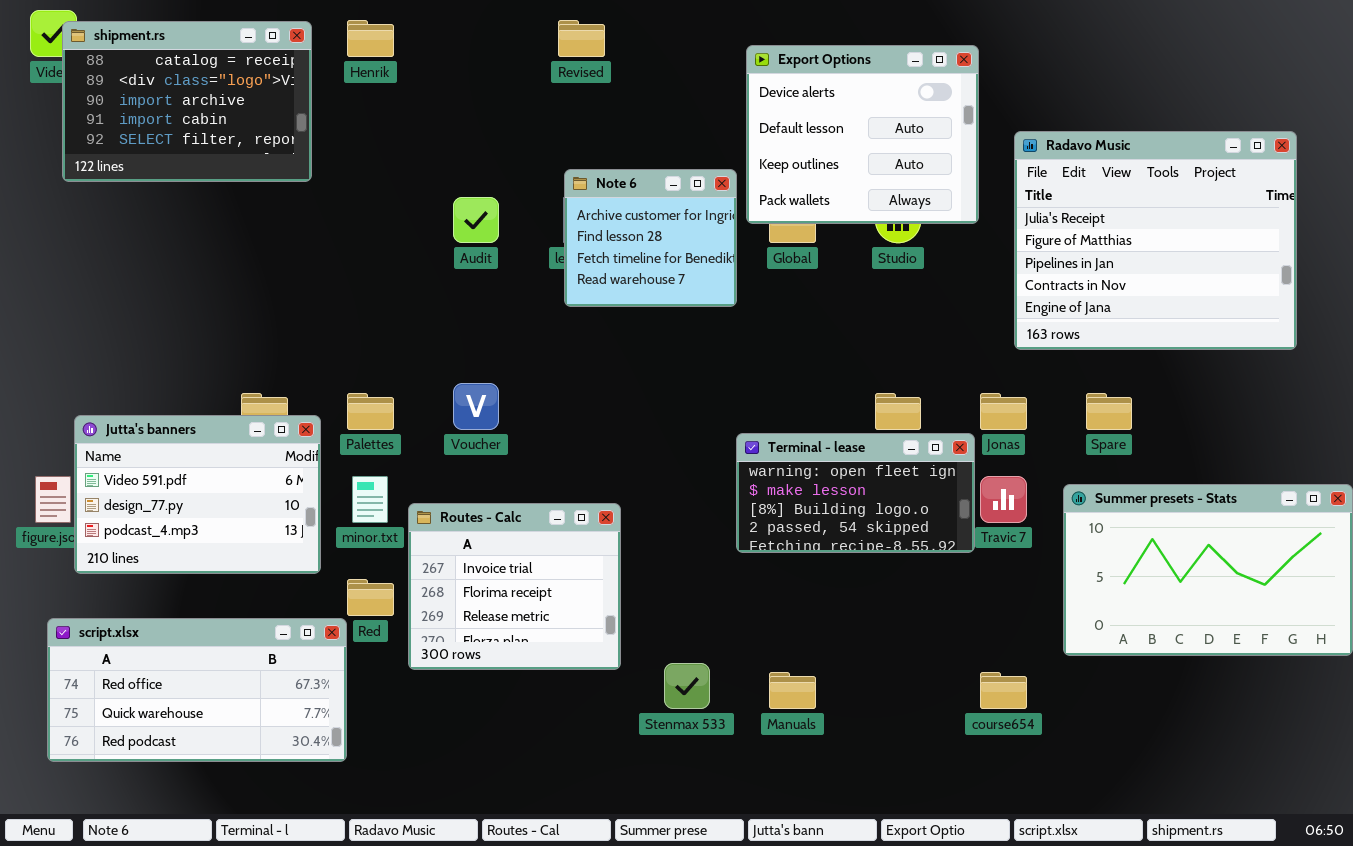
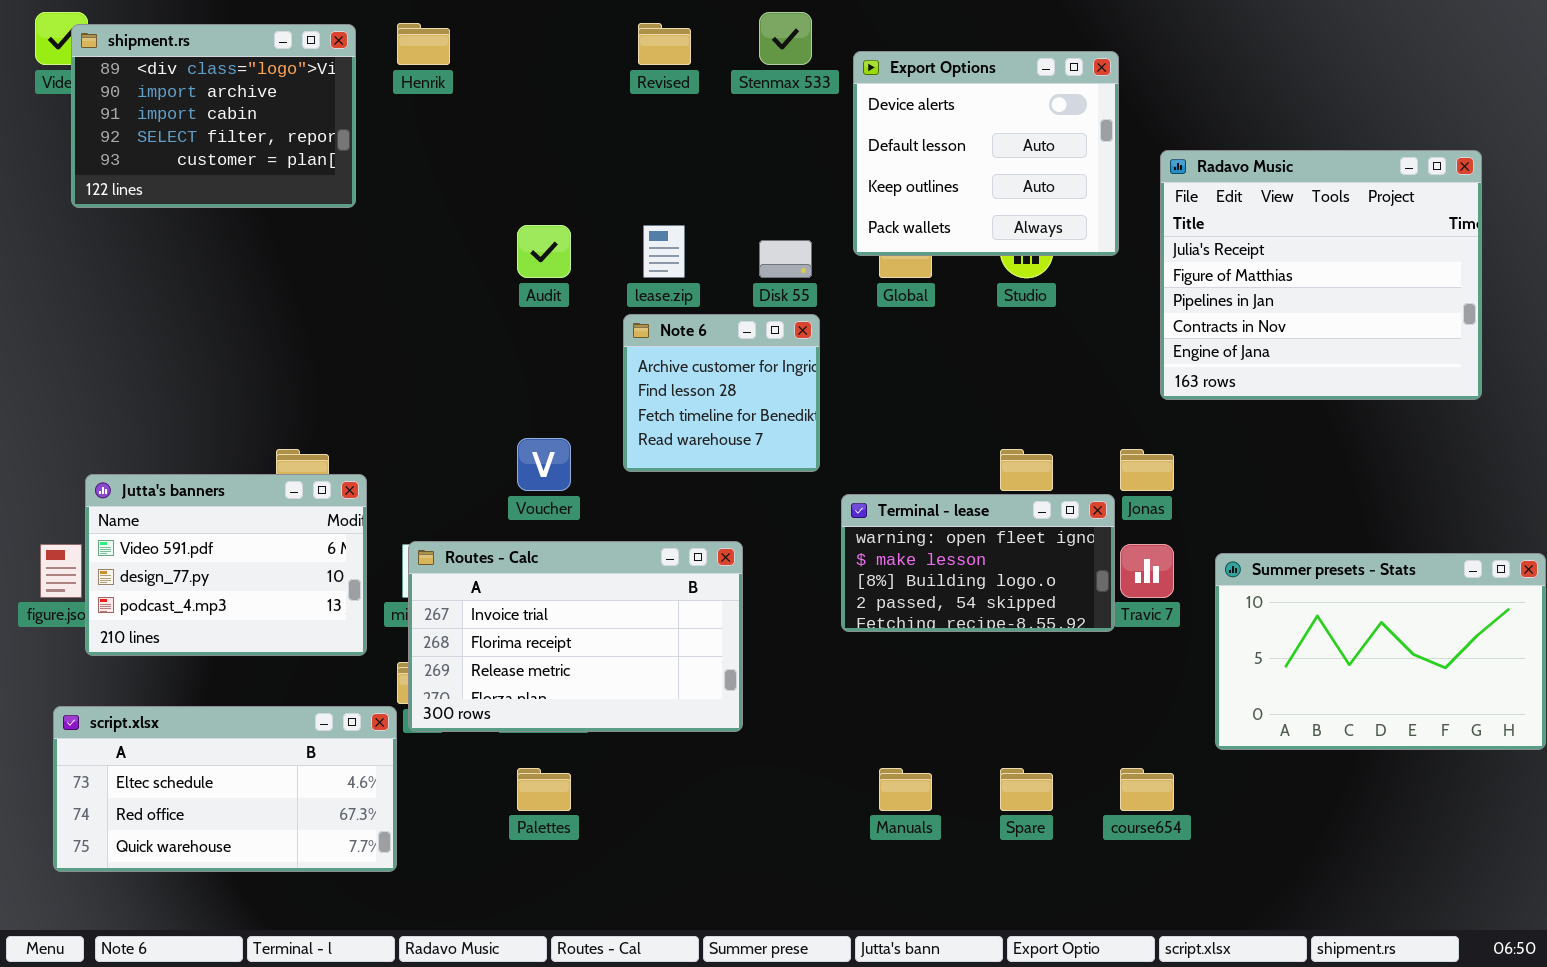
shipment.rs: [62,21,312,182] -> [71,24,356,208], scrolled down 1 row
Note 6: [564,169,737,307] -> [623,314,820,472], moved
Palettes: [347,393,394,430] -> [517,768,571,811], moved
Spare: [1086,393,1132,430] -> [1000,768,1053,811], moved
Routes - Calc: [408,503,621,670] -> [408,541,743,732], moved, resized
script.xlsx: [47,618,347,762] -> [53,706,397,872], scrolled up 1 row
Stenmax 533: [664,663,710,709] -> [759,12,812,65], moved

